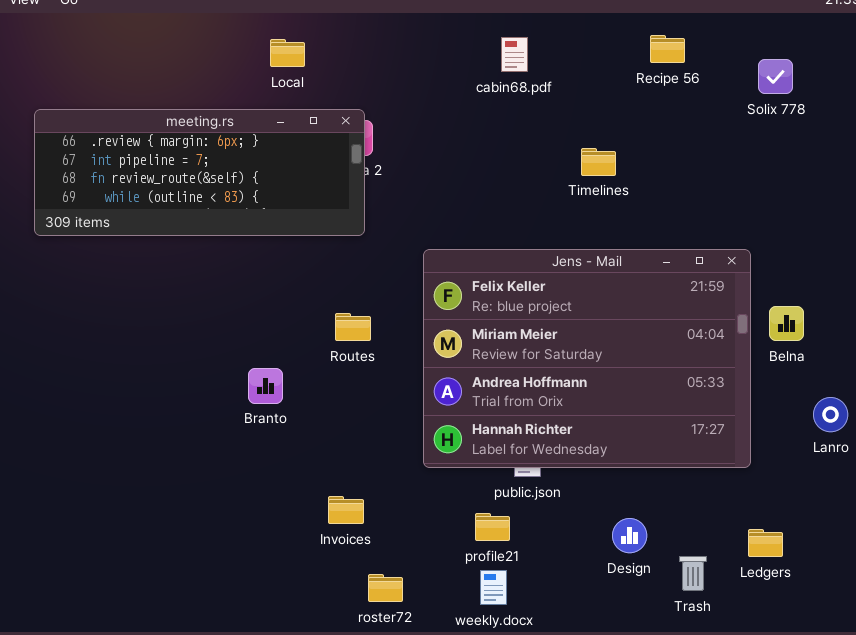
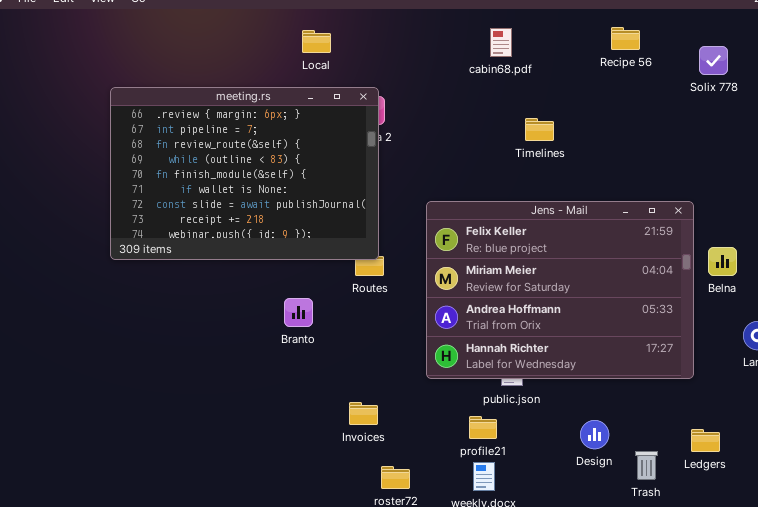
meeting.rs: [34,109,365,236] -> [110,87,379,260], resized
Timelines: [581,148,616,176] -> [525,118,554,141], moved

